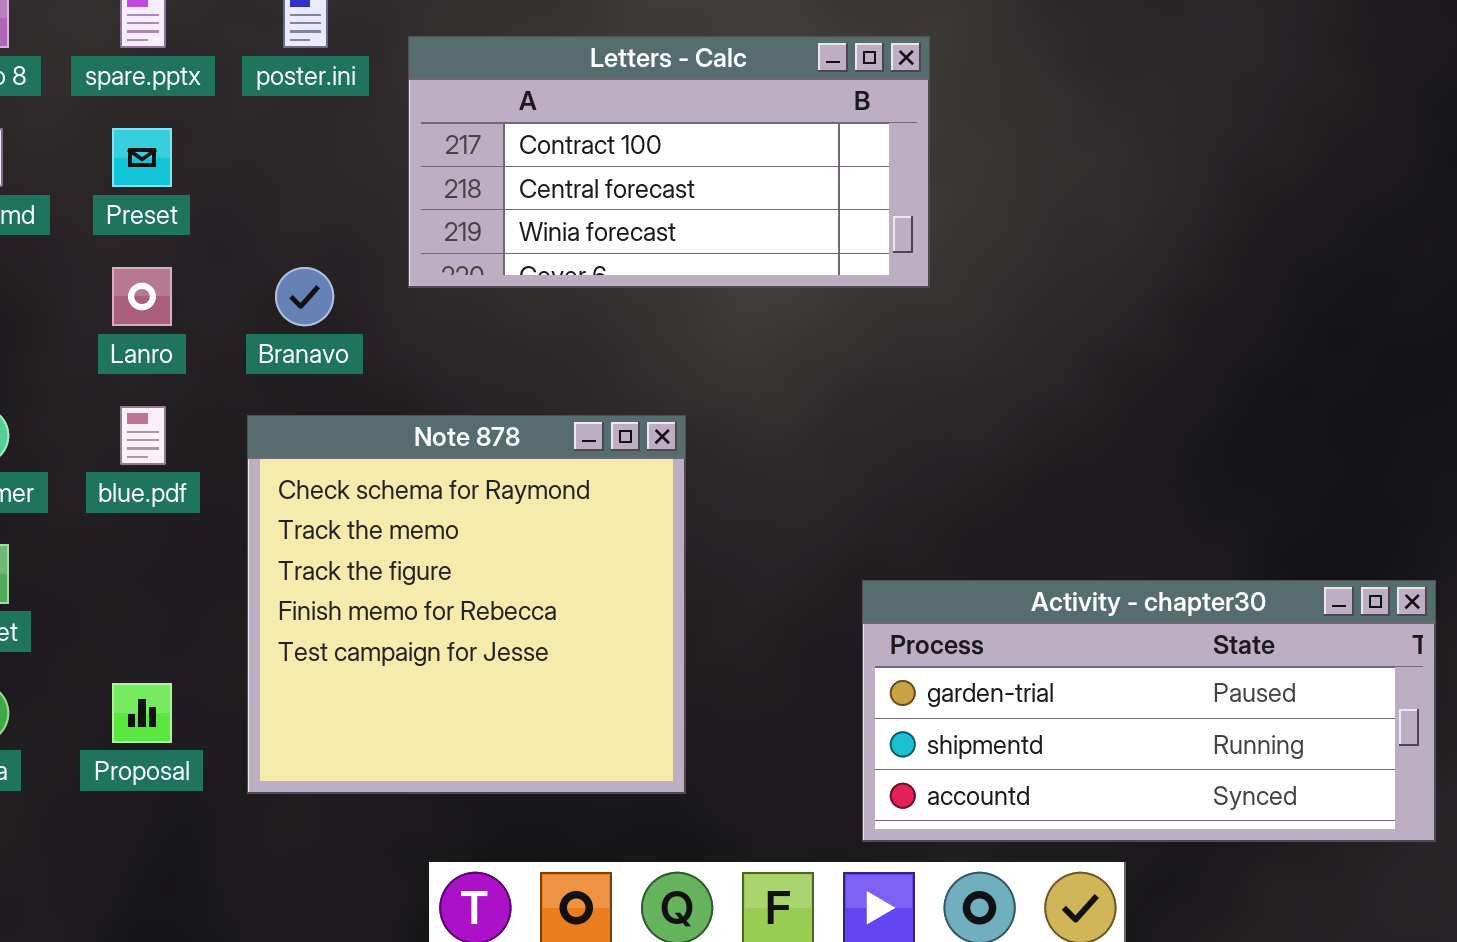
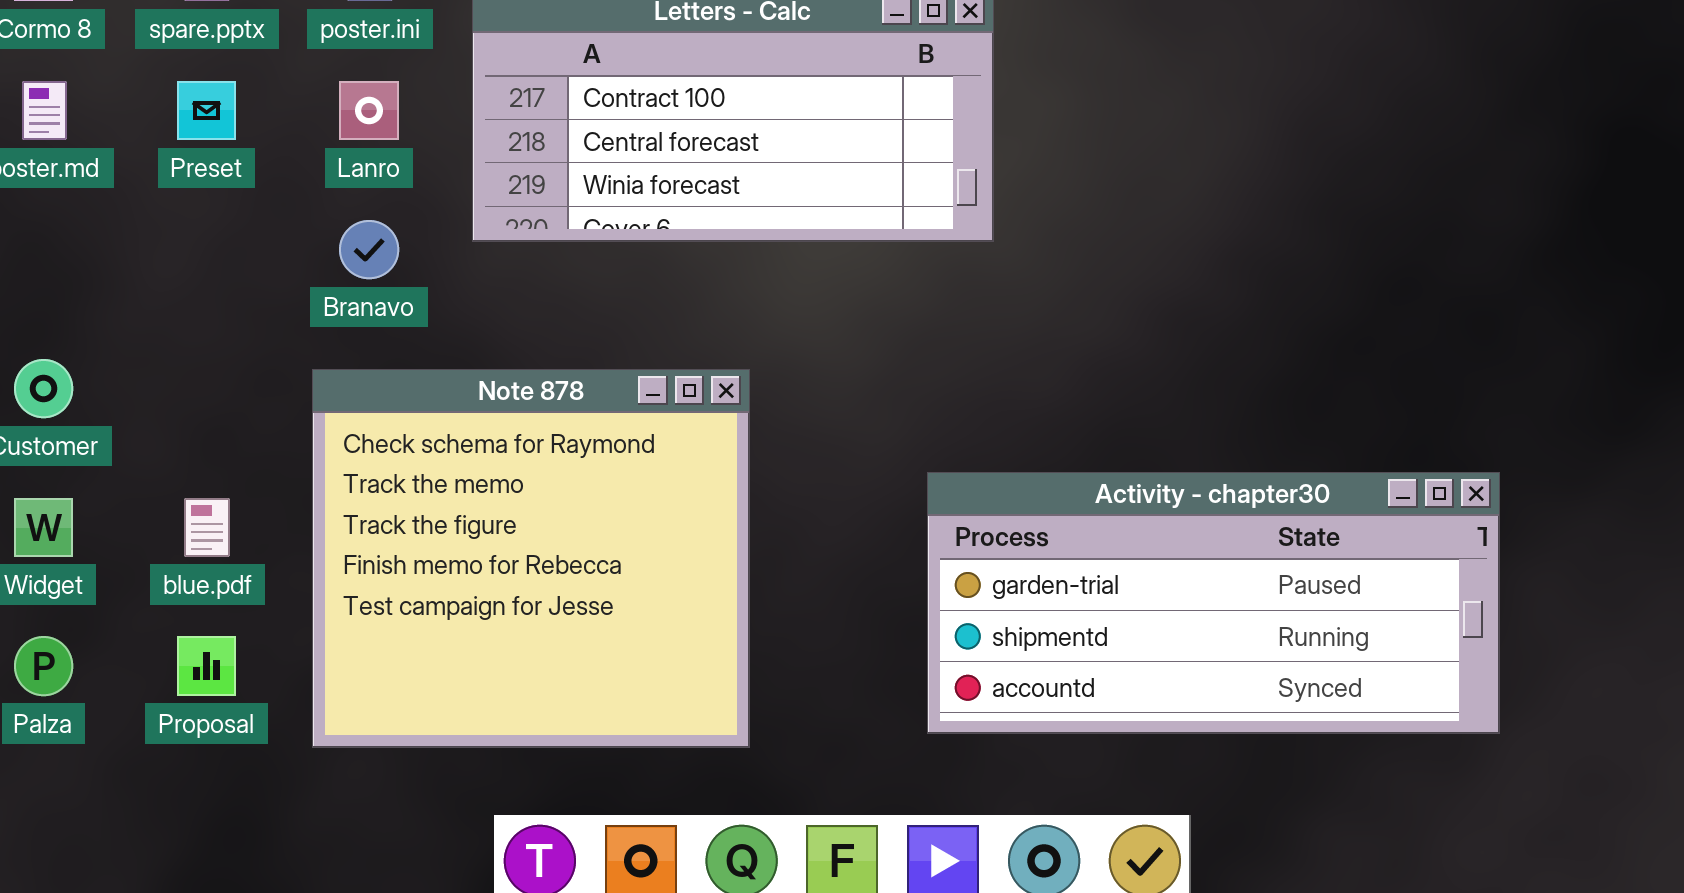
Lanro: [112,267,172,326] -> [339,81,399,140], moved
blue.pdf: [120,406,166,465] -> [184,498,230,557], moved
Activity - chapter30: [862,580,1436,842] -> [927,472,1500,734], moved

